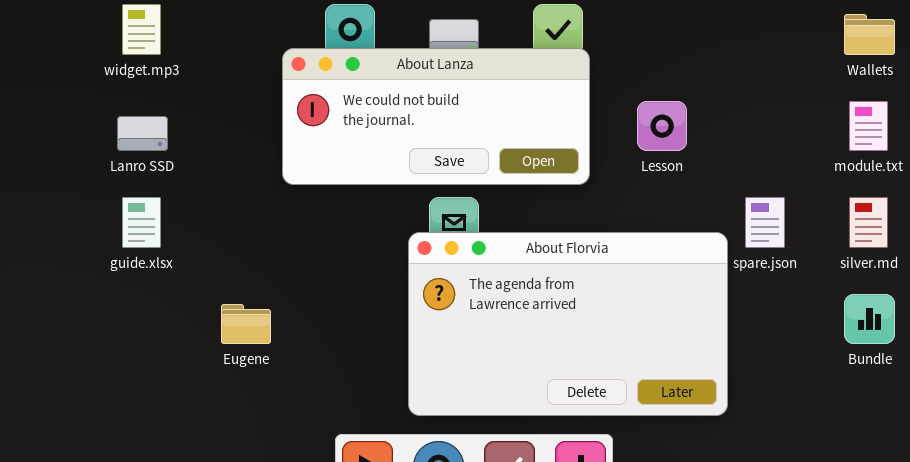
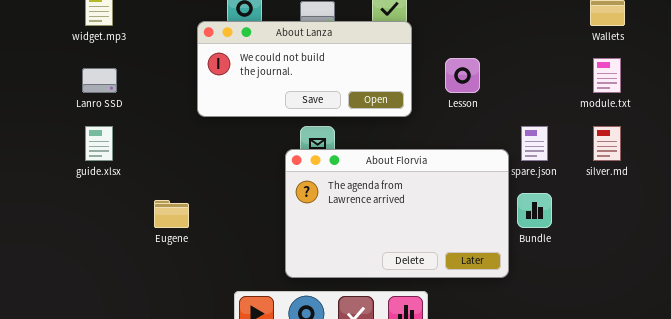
Bundle: [844,294,895,344] -> [517,193,552,228], moved

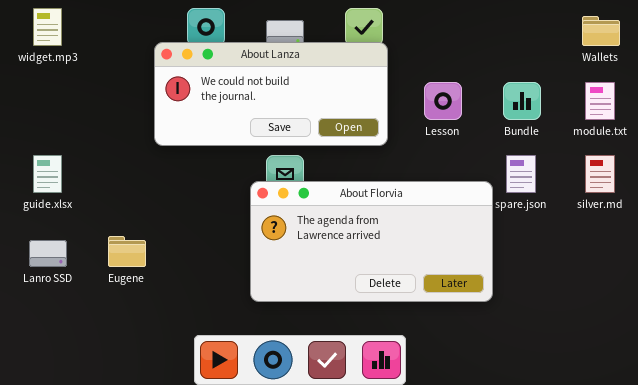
Lanro SSD: [82,68,117,93] -> [29,240,67,267], moved
About Florvia: [285,149,509,278] -> [250,181,493,302], resized
Bundle: [517,193,552,228] -> [503,82,541,120], moved

